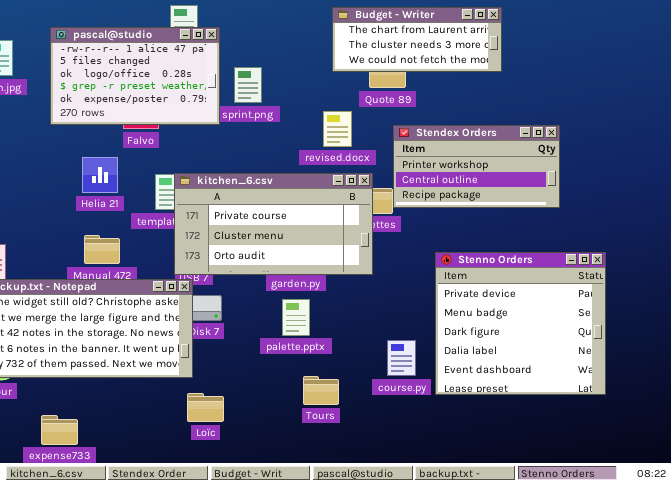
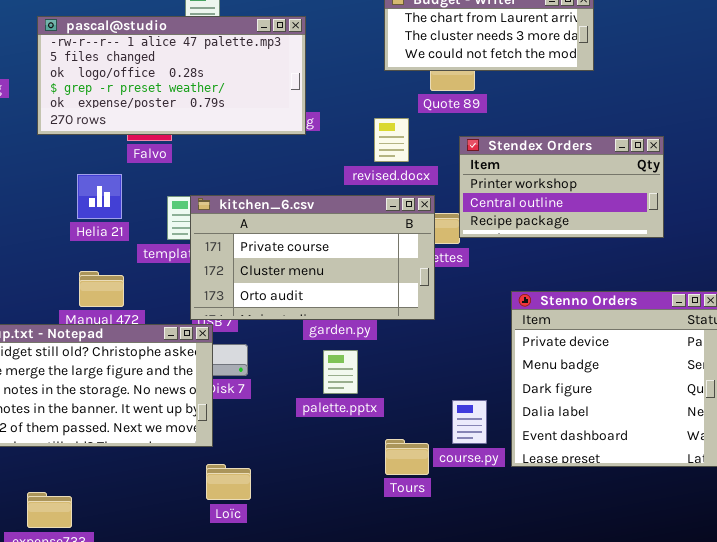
pascal@studio: [50,27,220,125] -> [37,16,306,135], resized
Tours: [303,376,339,405] -> [385,439,429,475], moved

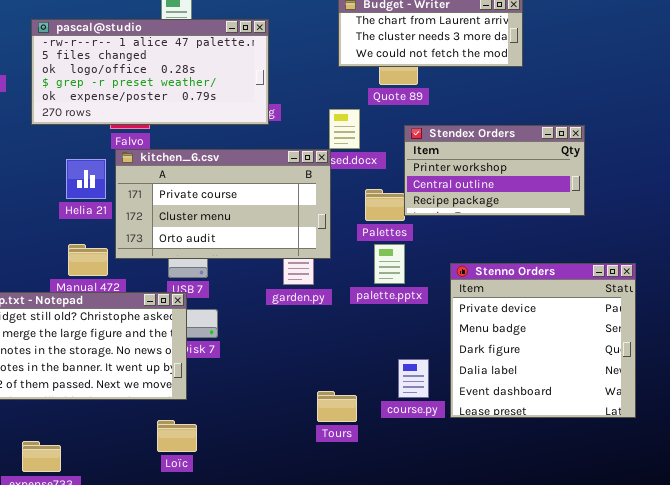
kitchen_6.csv: [190,195,435,320] -> [115,149,331,259], moved
palette.pptx: [323,350,358,394] -> [374,244,405,284], moved
Tours: [385,439,429,475] -> [317,391,357,422], moved
Loïc: [206,464,251,500] -> [157,420,197,452], moved

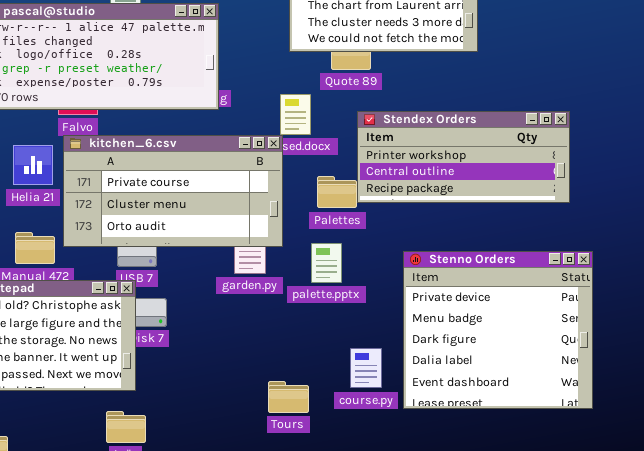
Stendex Orders: [404,125,585,216] -> [357,111,570,203], resized
palette.pptx: [374,244,405,284] -> [311,243,342,283], moved

